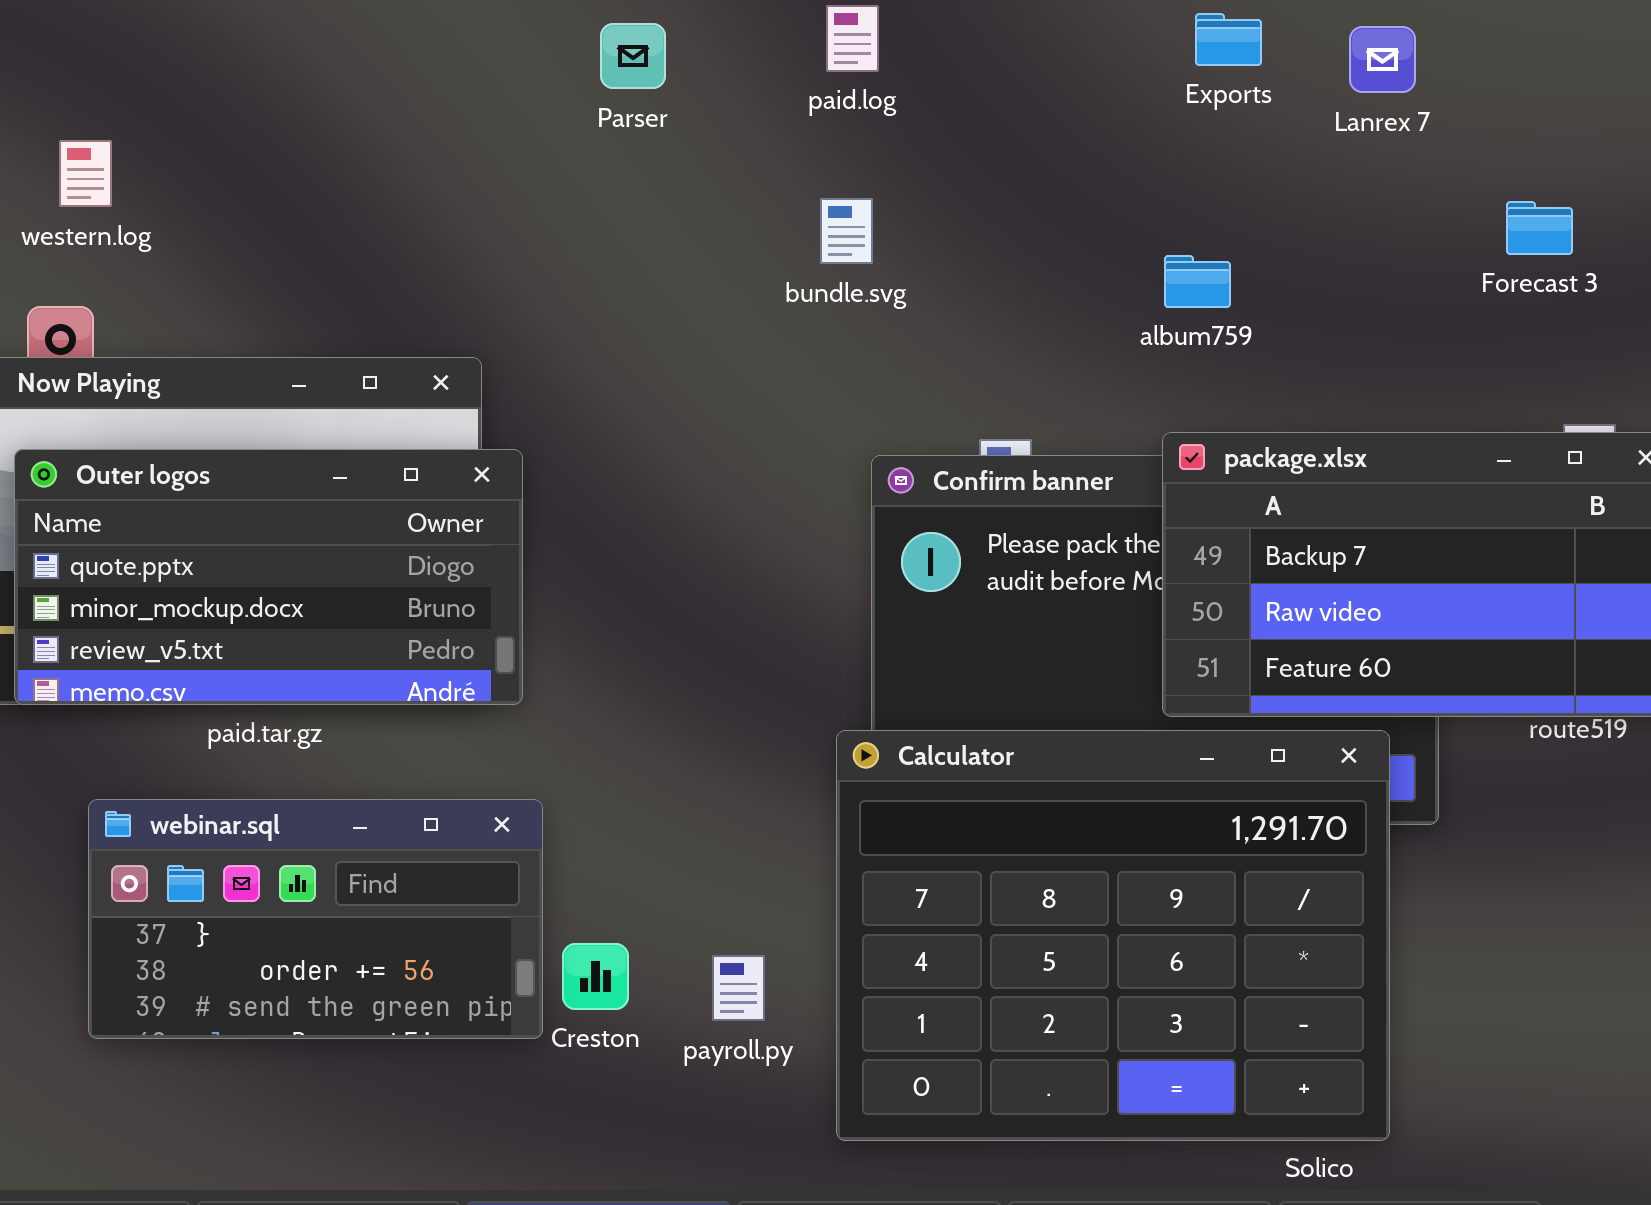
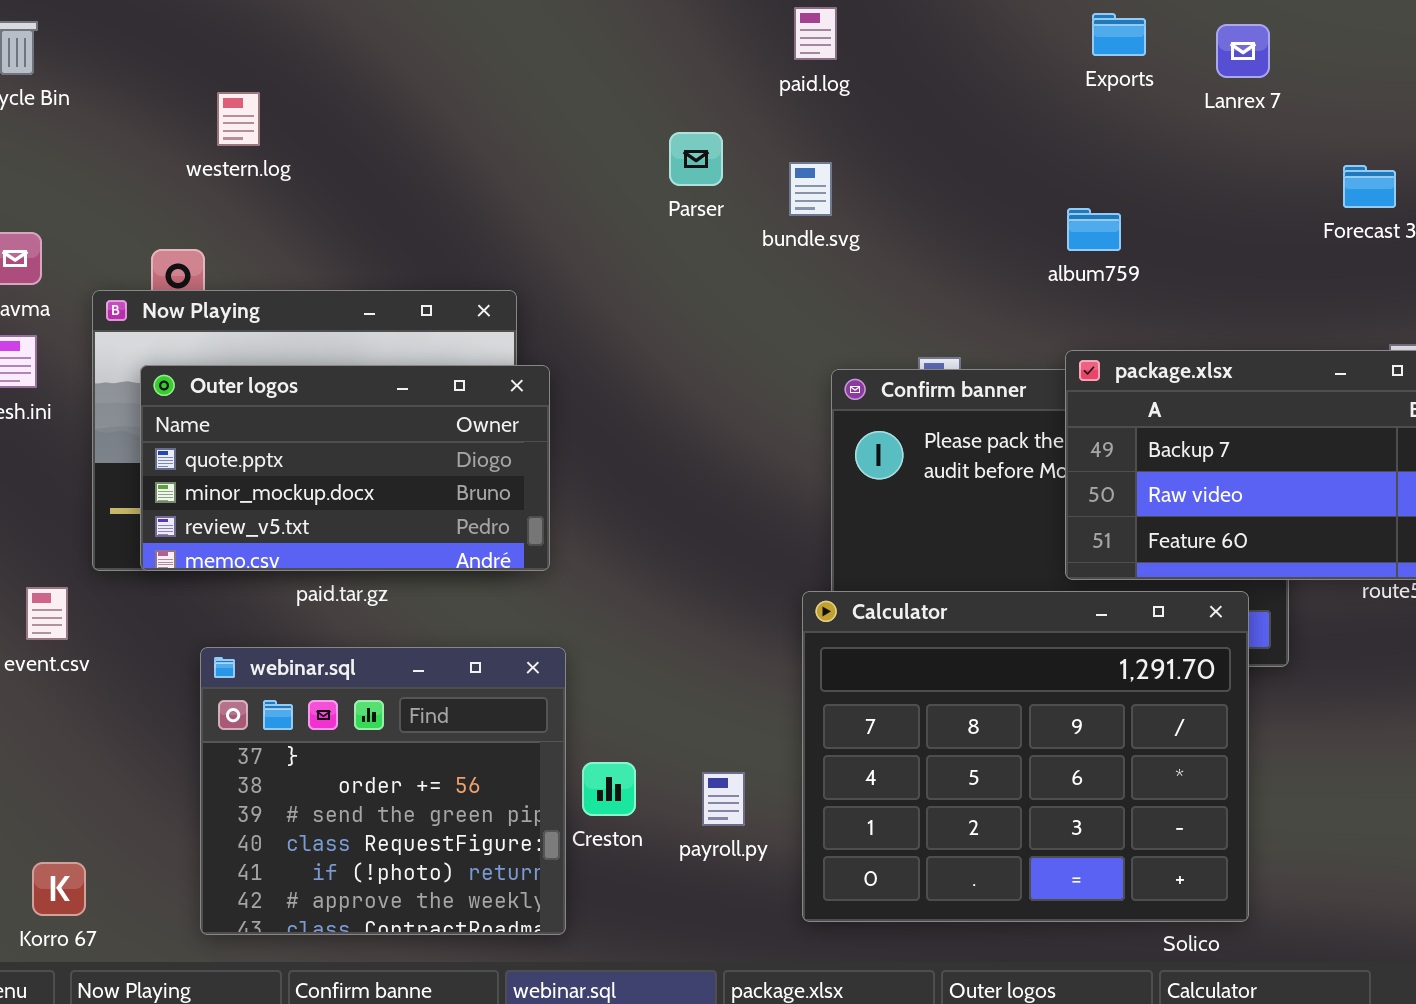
Parser: [600,23,666,89] -> [669,132,723,186], moved
western.log: [59,140,112,207] -> [217,92,260,146], moved
webinar.sql: [88,799,543,1039] -> [200,647,566,935], resized

